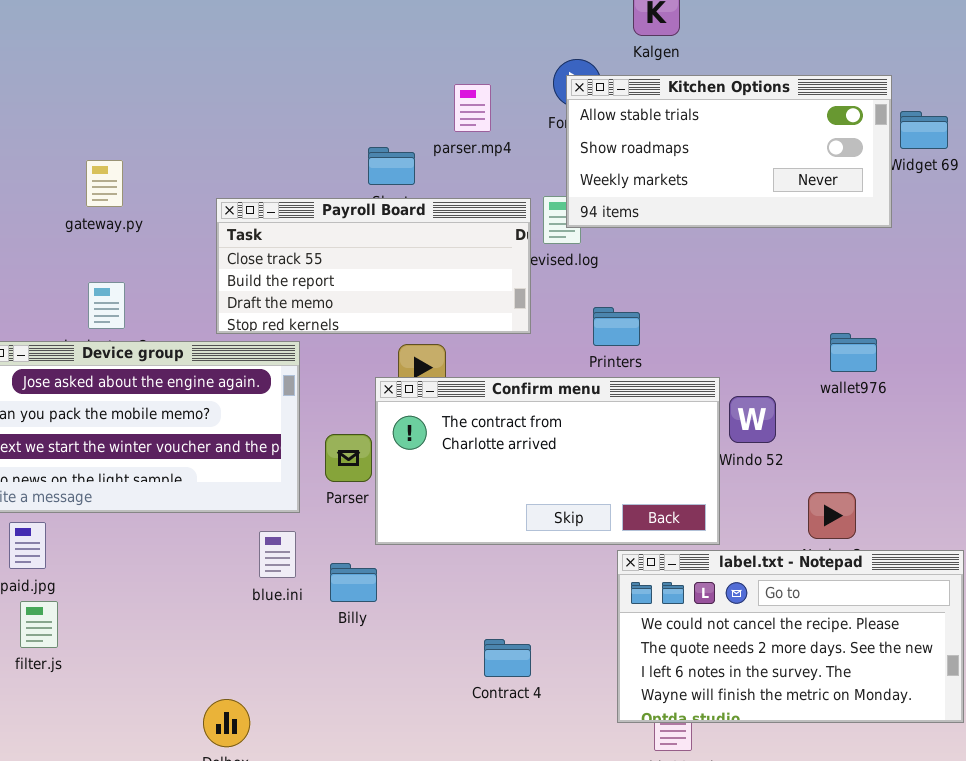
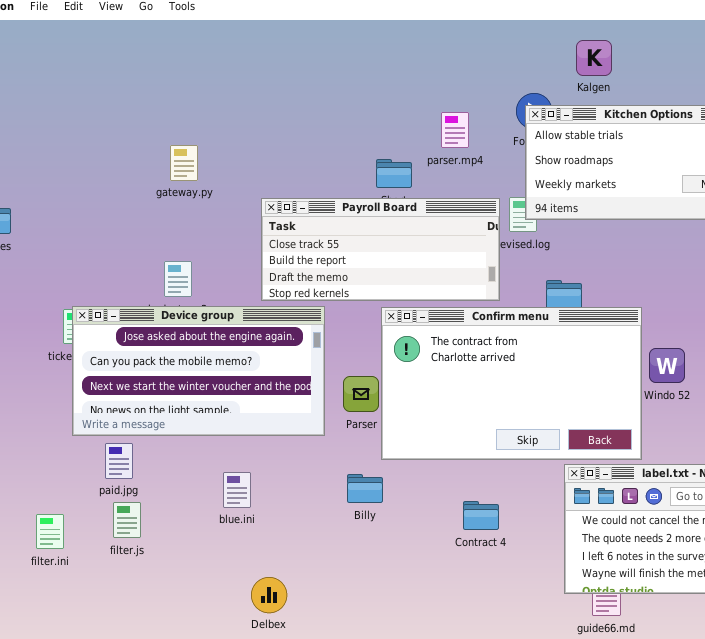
gateway.py: [86,160,123,207] -> [170,145,198,181], moved
Confirm menu: [375,377,720,545] -> [381,307,642,460], resized
blue.ini: [259,531,296,578] -> [223,472,251,508], moved
Contract 4: [484,639,531,677] -> [463,501,499,530], moved

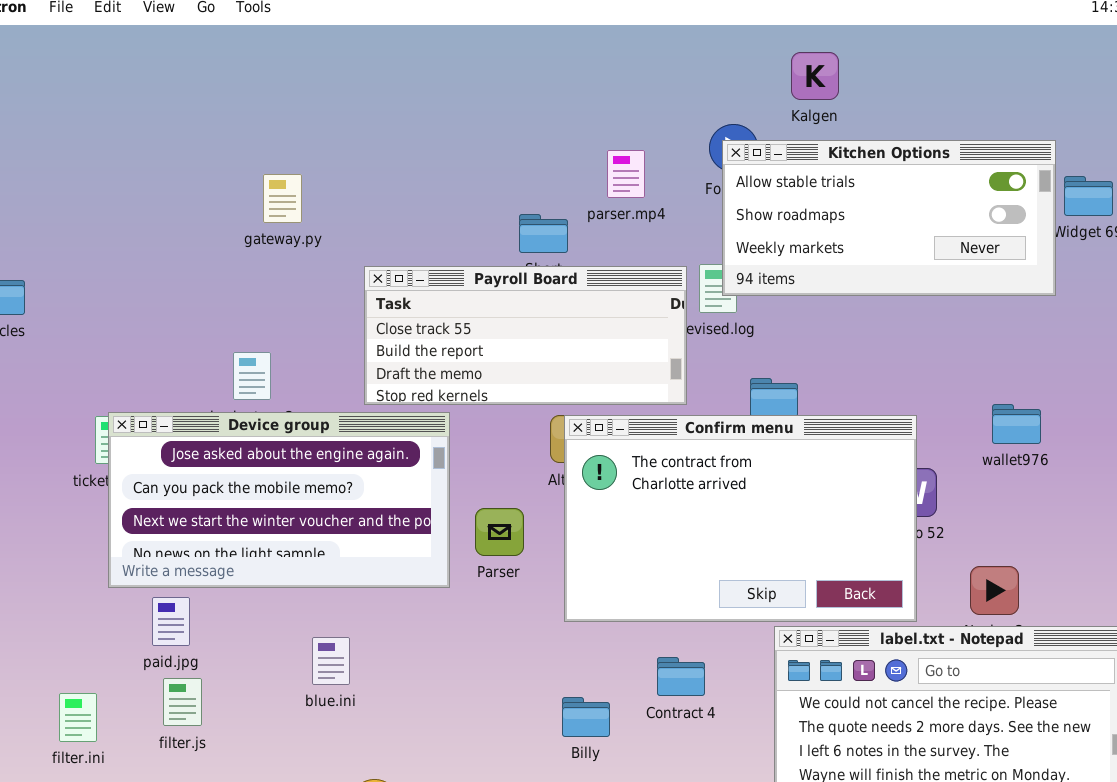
gateway.py: [170,145,198,181] -> [263,174,302,223], moved
Confirm menu: [381,307,642,460] -> [564,415,917,622], moved
Billy: [347,474,383,503] -> [562,697,610,737], moved
Contract 4: [463,501,499,530] -> [657,657,705,696], moved

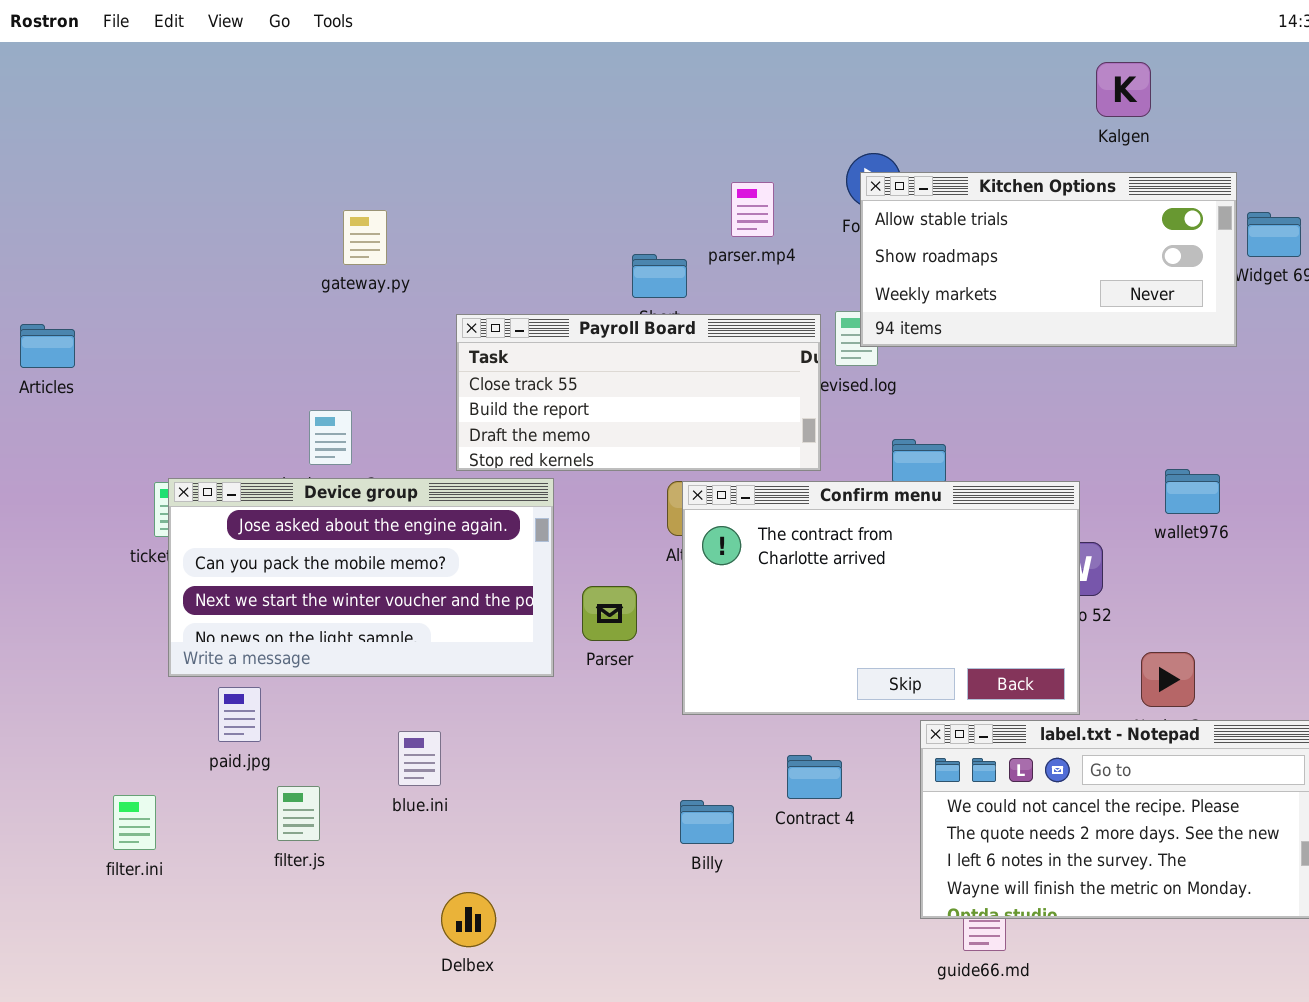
Kalgen: [791,52,839,100] -> [1096,62,1151,117], moved
filter.js: [163,678,202,726] -> [277,786,320,841], moved

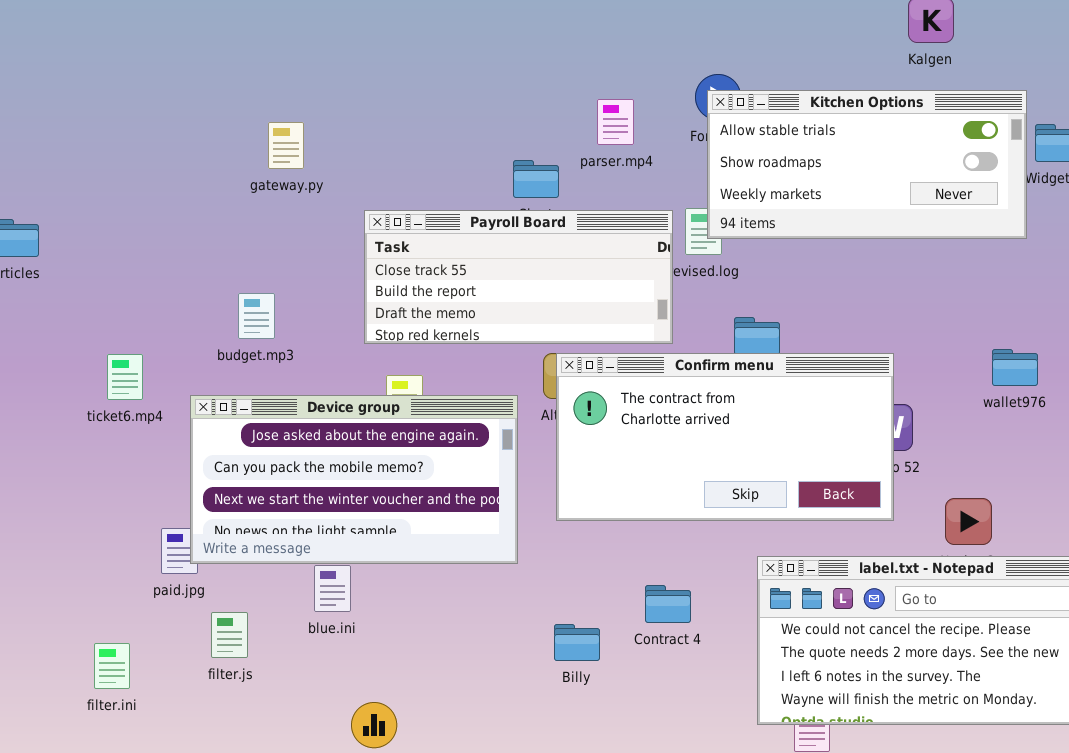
wallet976: [1165,469,1220,514] -> [992,349,1038,386], moved
Device group: [168,478,554,677] -> [190,395,518,564], moved
Confirm menu: [682,481,1080,715] -> [556,353,894,521], resized
filter.ini: [113,795,156,850] -> [94,643,130,689], moved

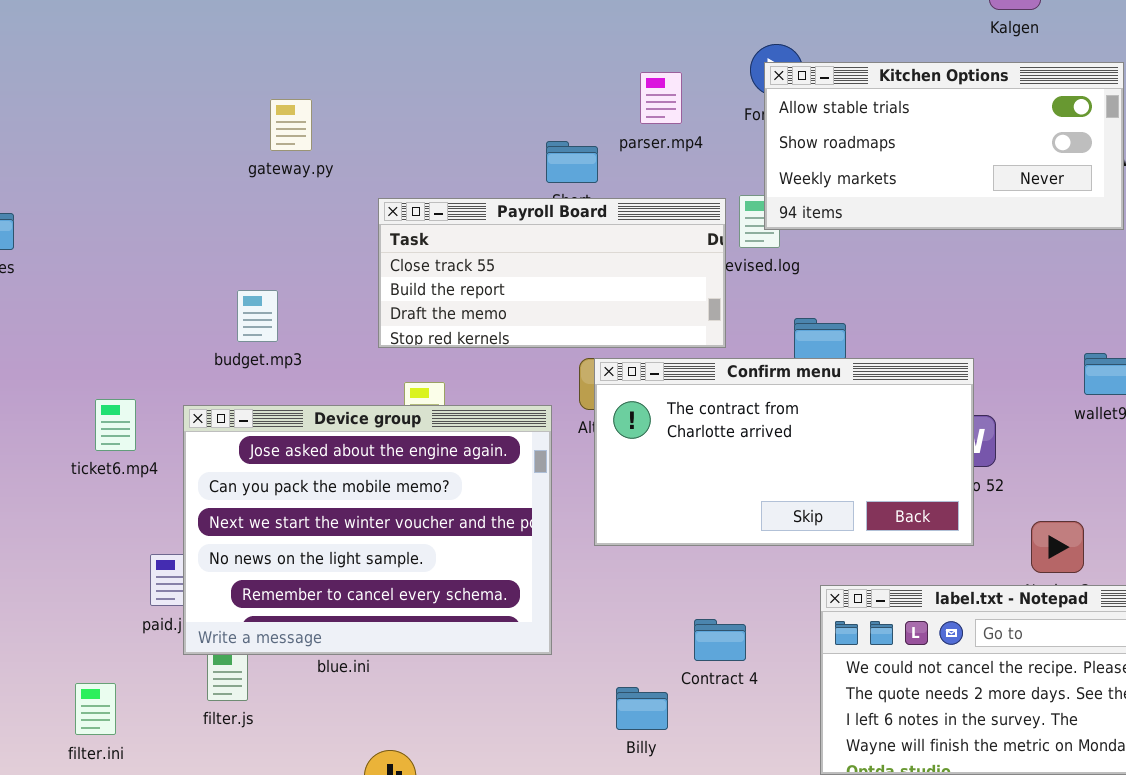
ticket6.mp4: [107,354,143,400] -> [95,399,136,451], moved
Device group: [190,395,518,564] -> [183,405,552,655], resized
Billy: [554,624,600,661] -> [616,687,668,730], moved

